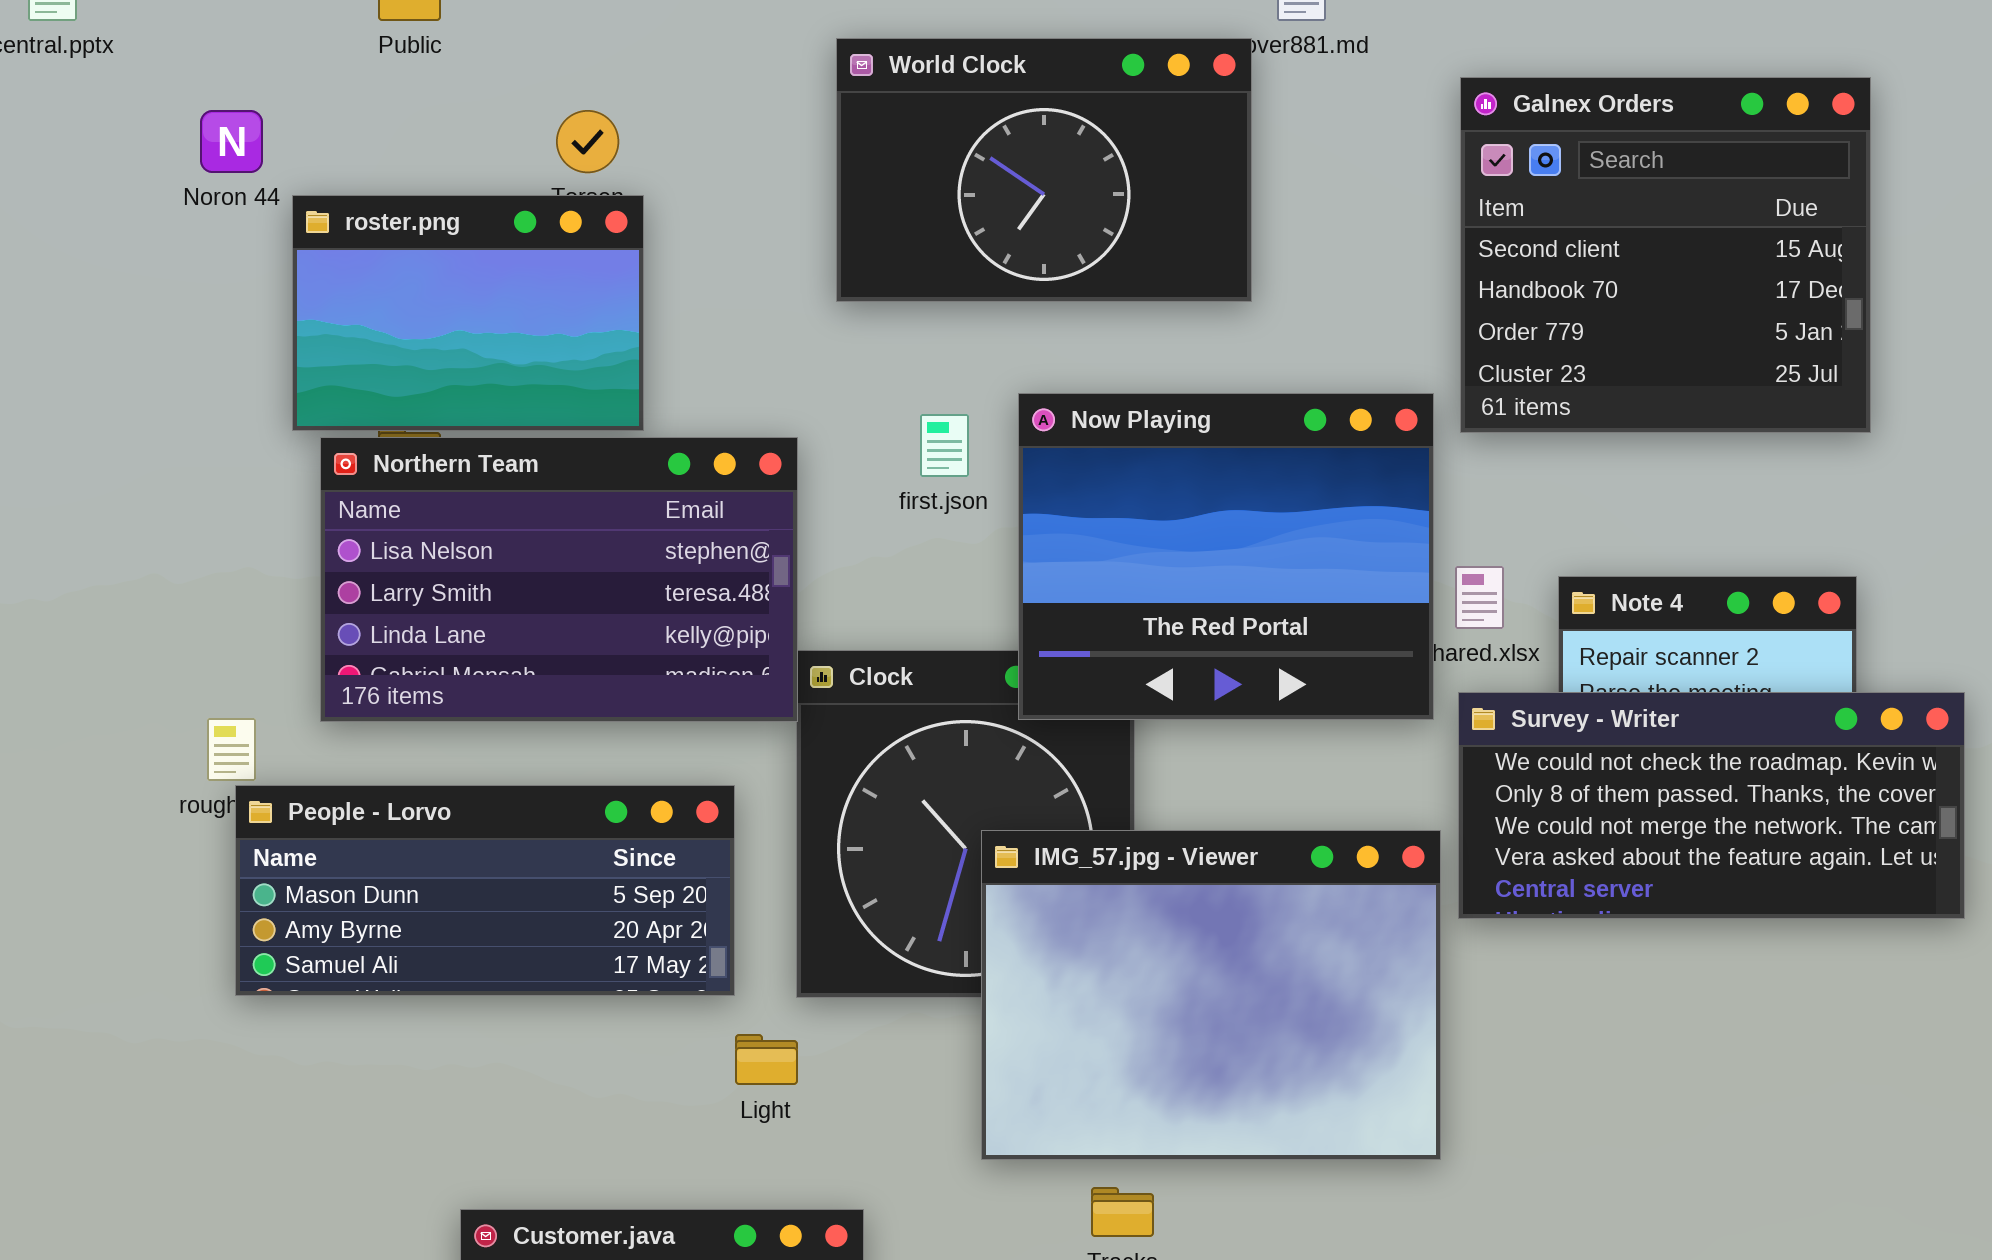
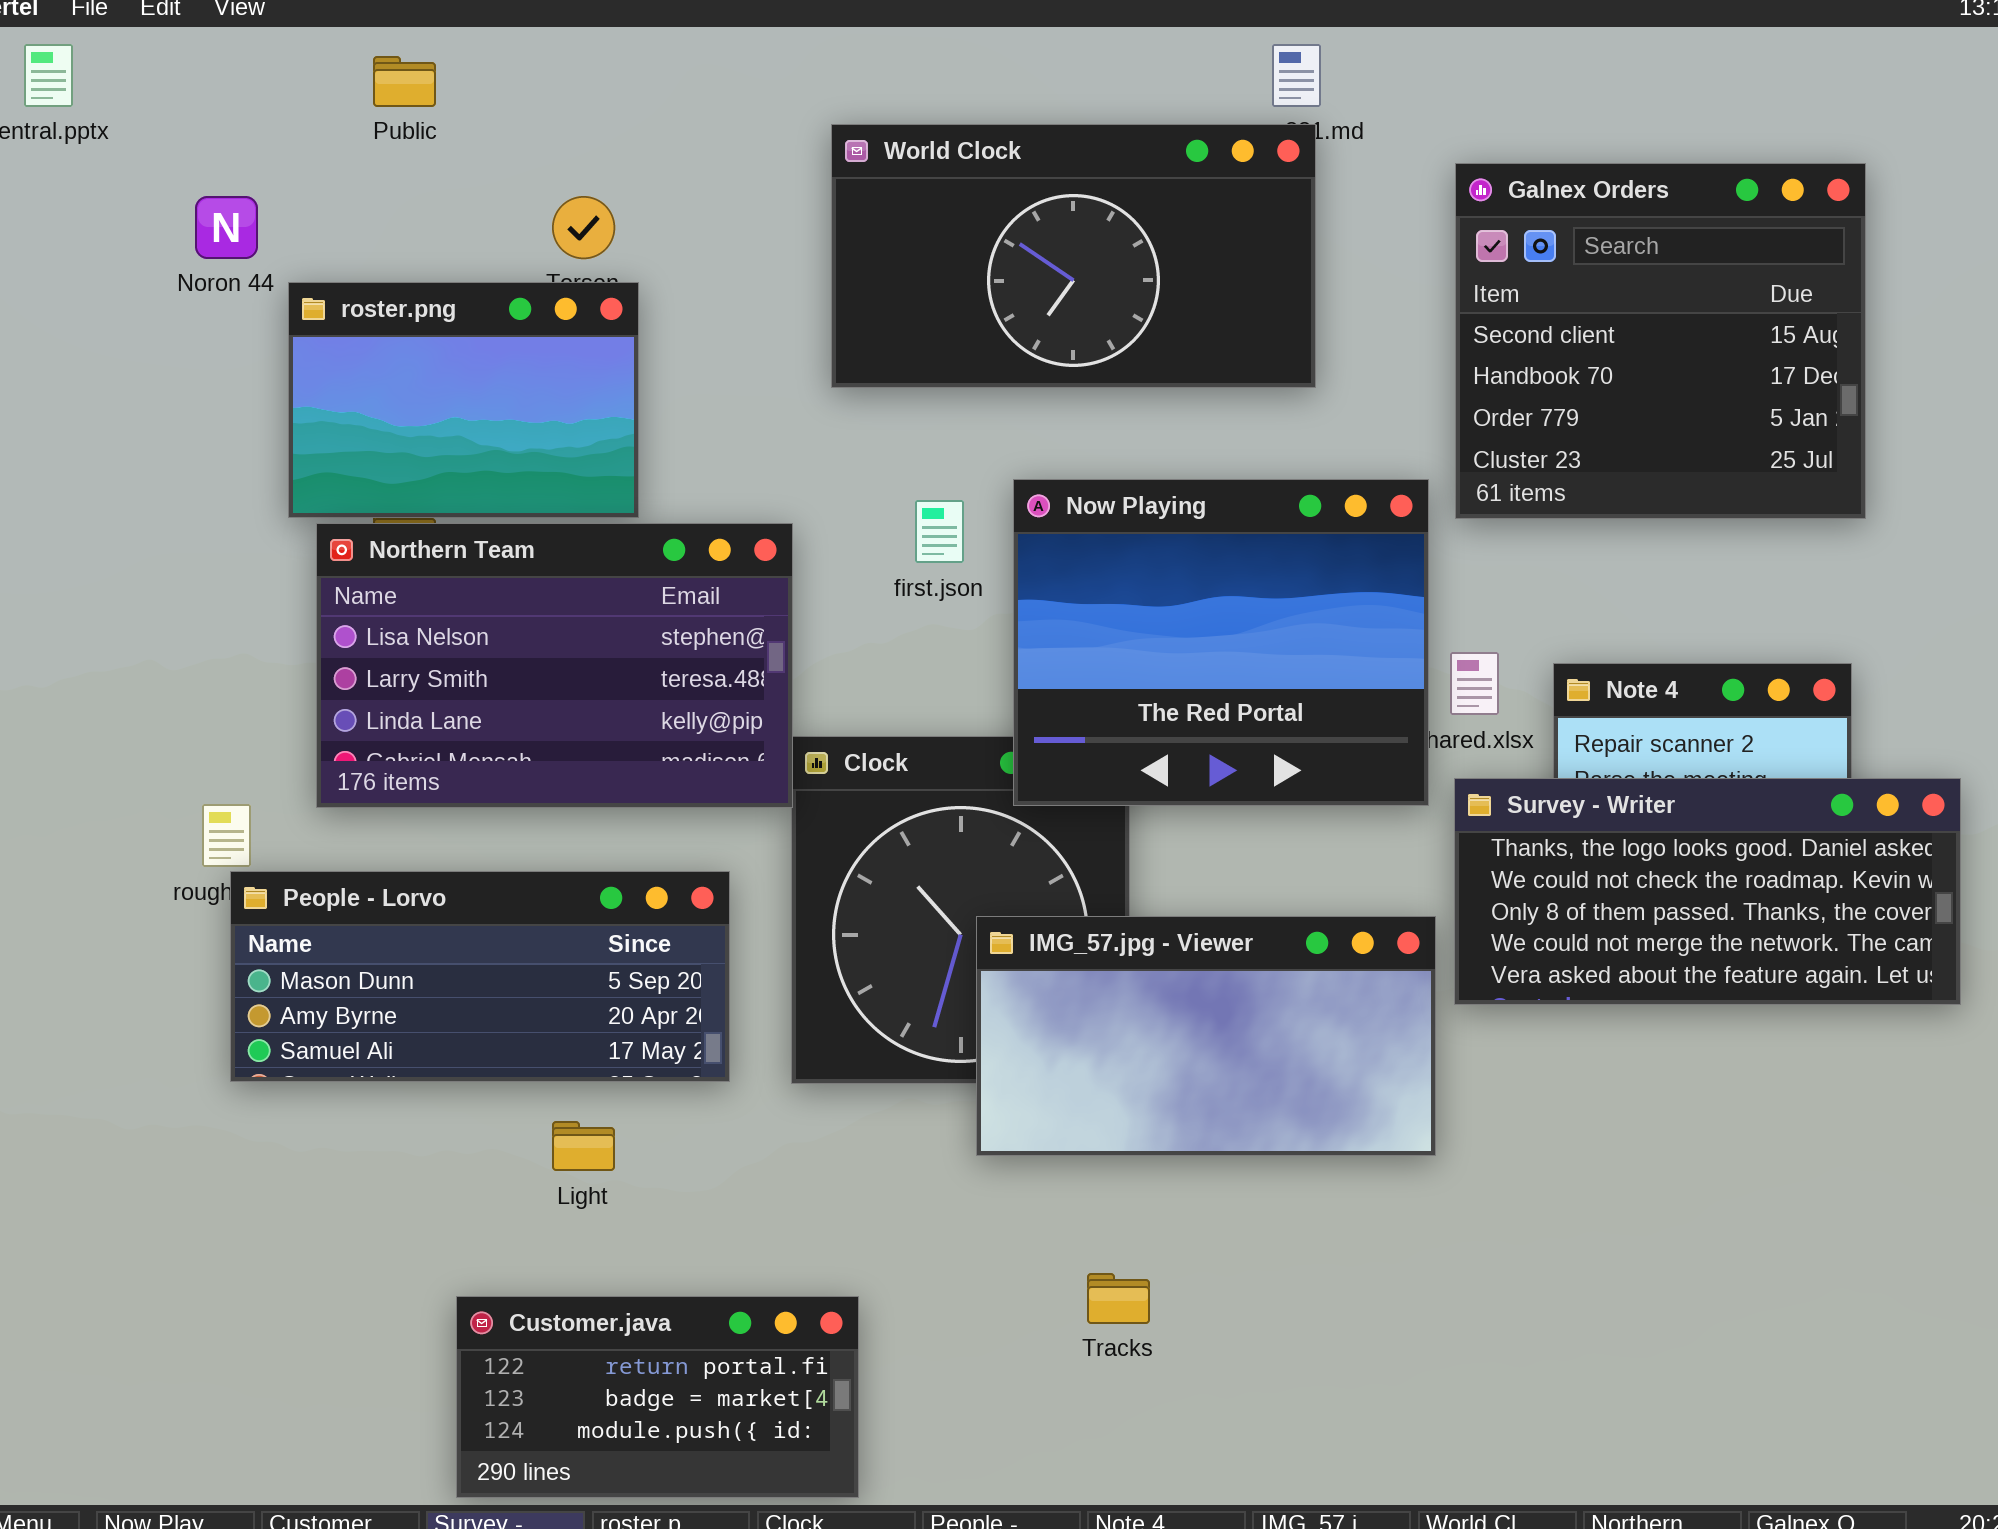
World Clock: [836,38,1252,302] -> [831,124,1316,388], resized
Survey - Writer: [1458,692,1965,919] -> [1454,778,1961,1005], scrolled up 1 row
IMG_57.jpg - Viewer: [981,830,1441,1160] -> [976,916,1436,1156], resized
Light: [735,1034,798,1085] -> [552,1121,615,1171], moved

